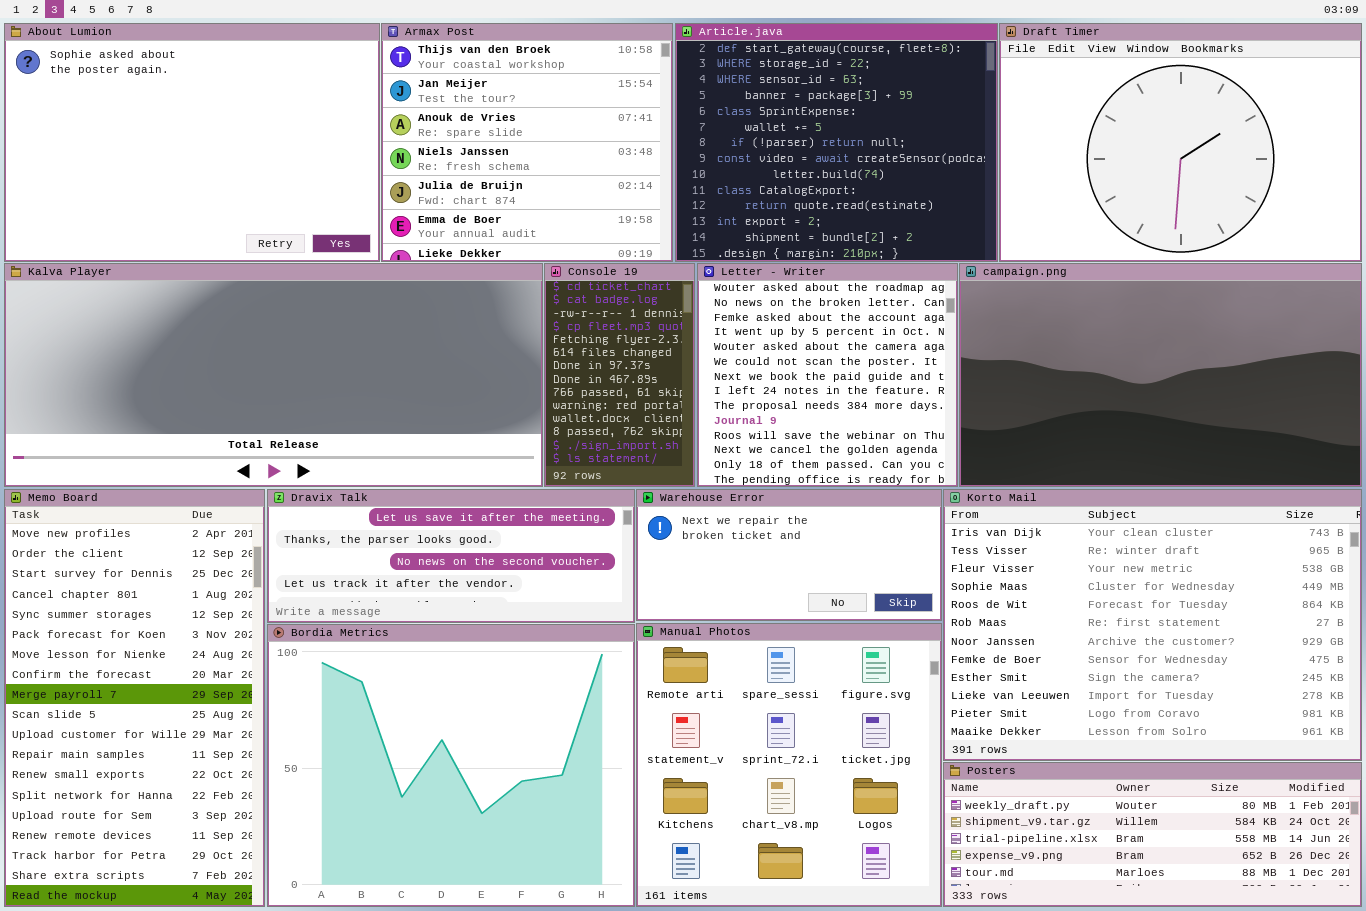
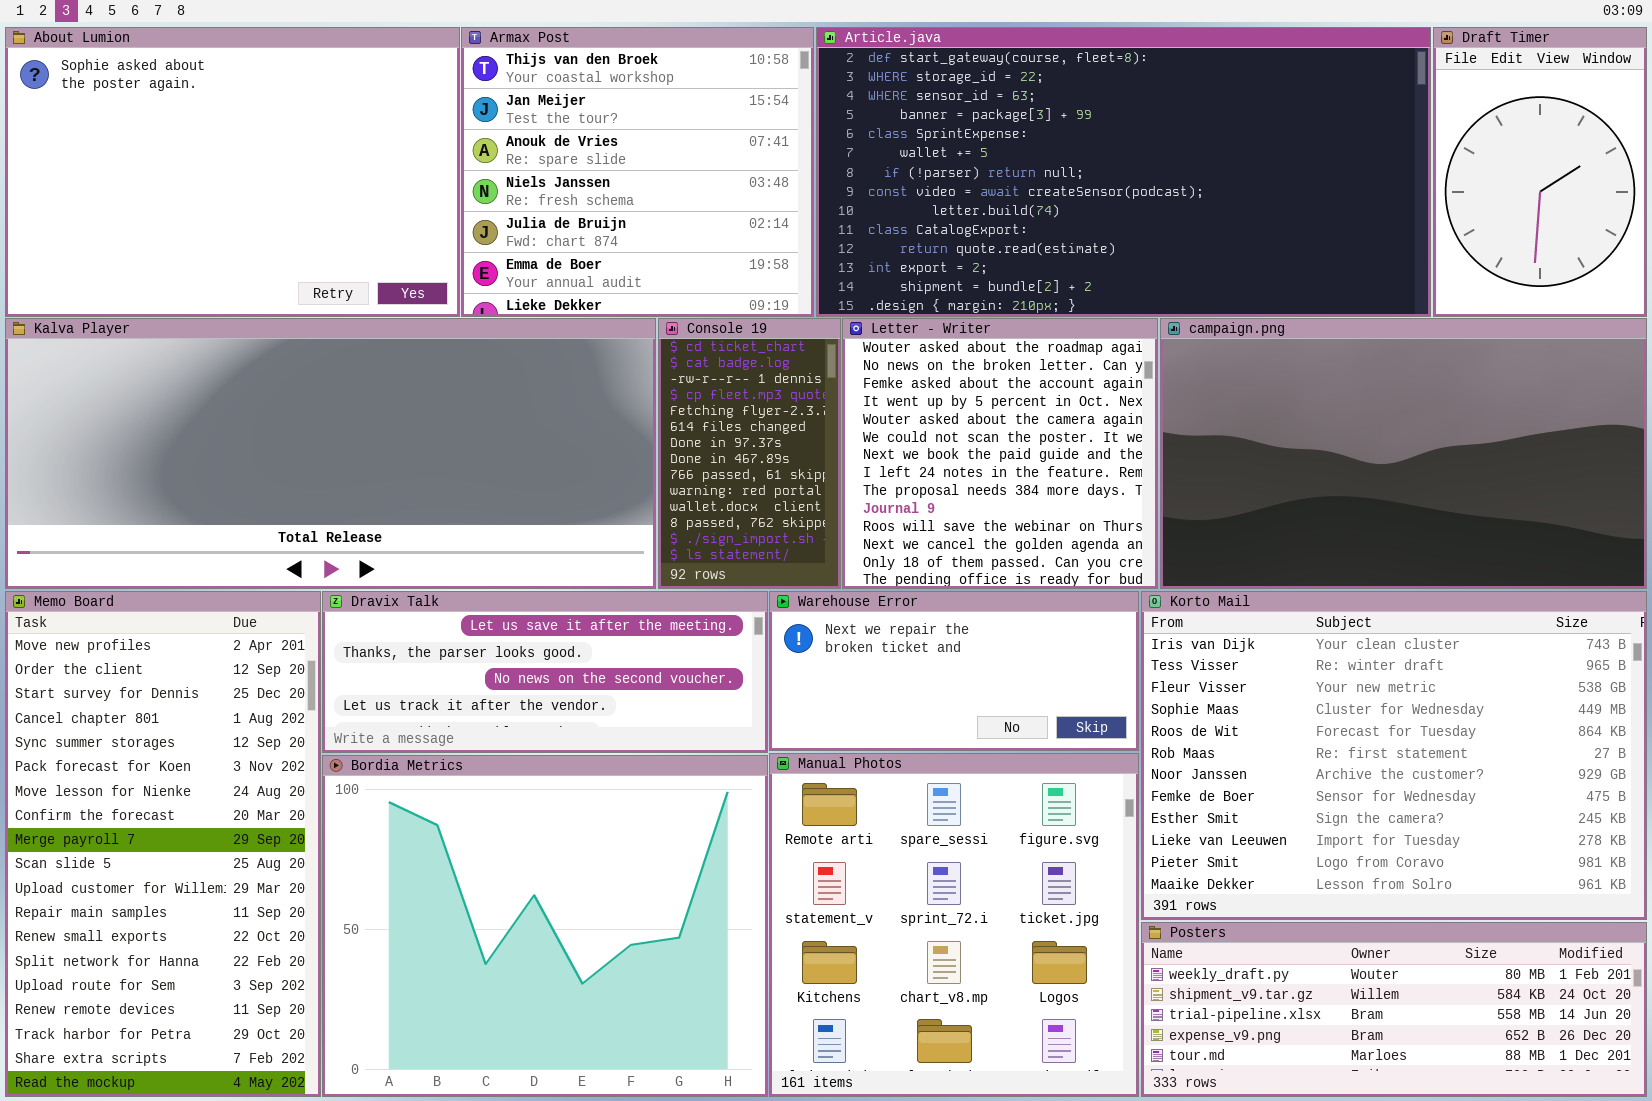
Article.java: [675,23,998,262] -> [816,27,1431,317], resized
Draft Timer: [999,23,1362,262] -> [1433,27,1647,317], resized

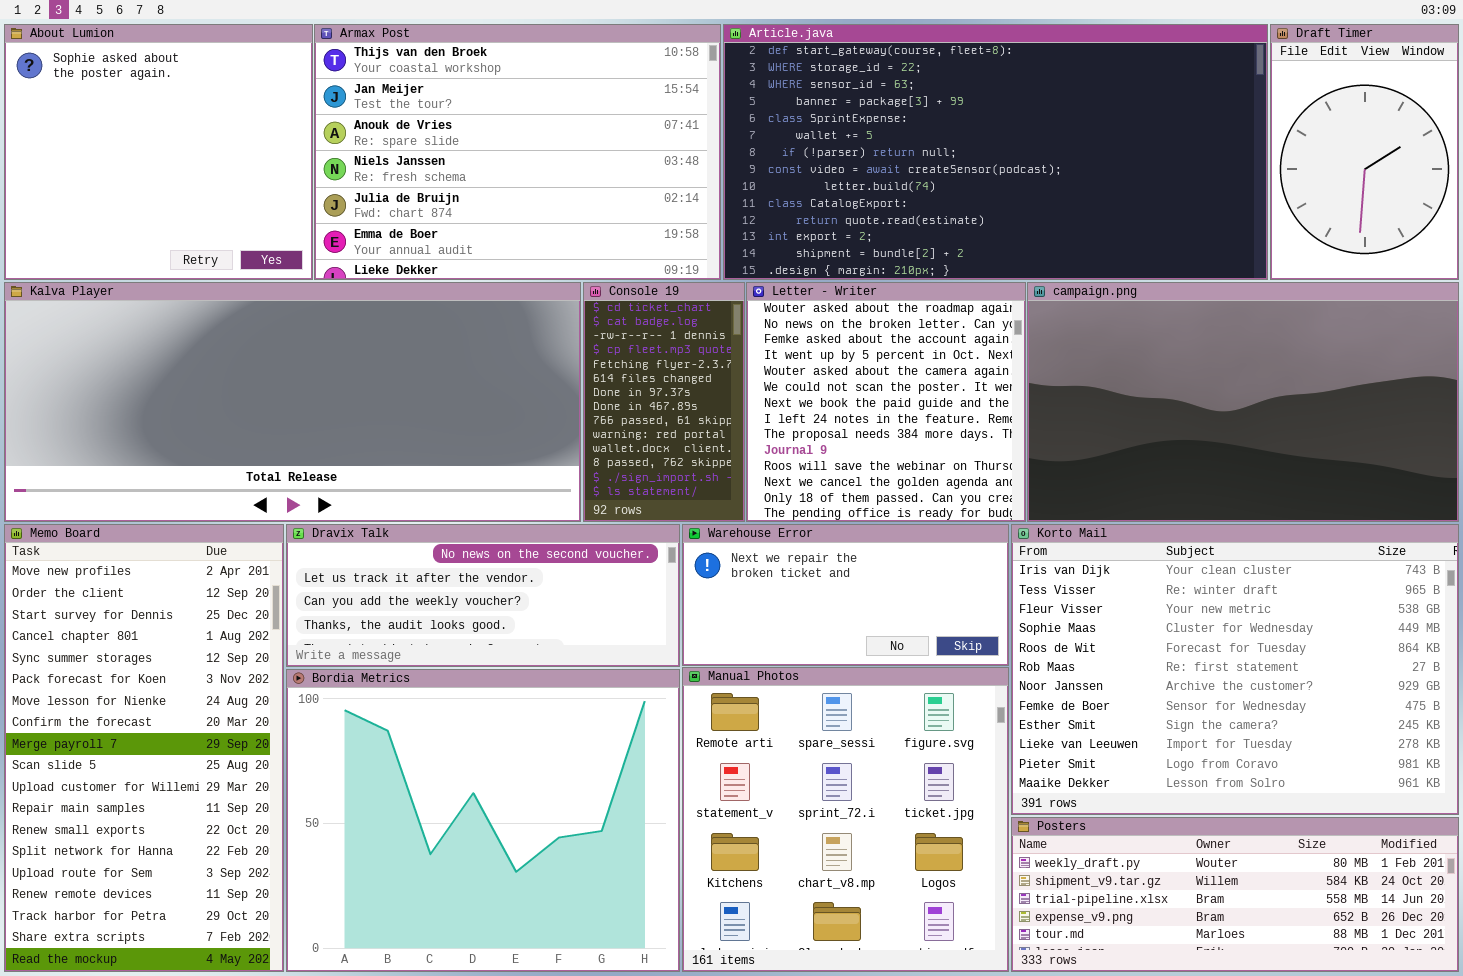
About Lumion: [5,27,460,317] -> [4,24,313,280], resized
Armax Post: [461,27,814,317] -> [314,24,721,280], resized
Dravix Talk: [322,591,768,753] -> [286,524,680,667], scrolled down 2 rows

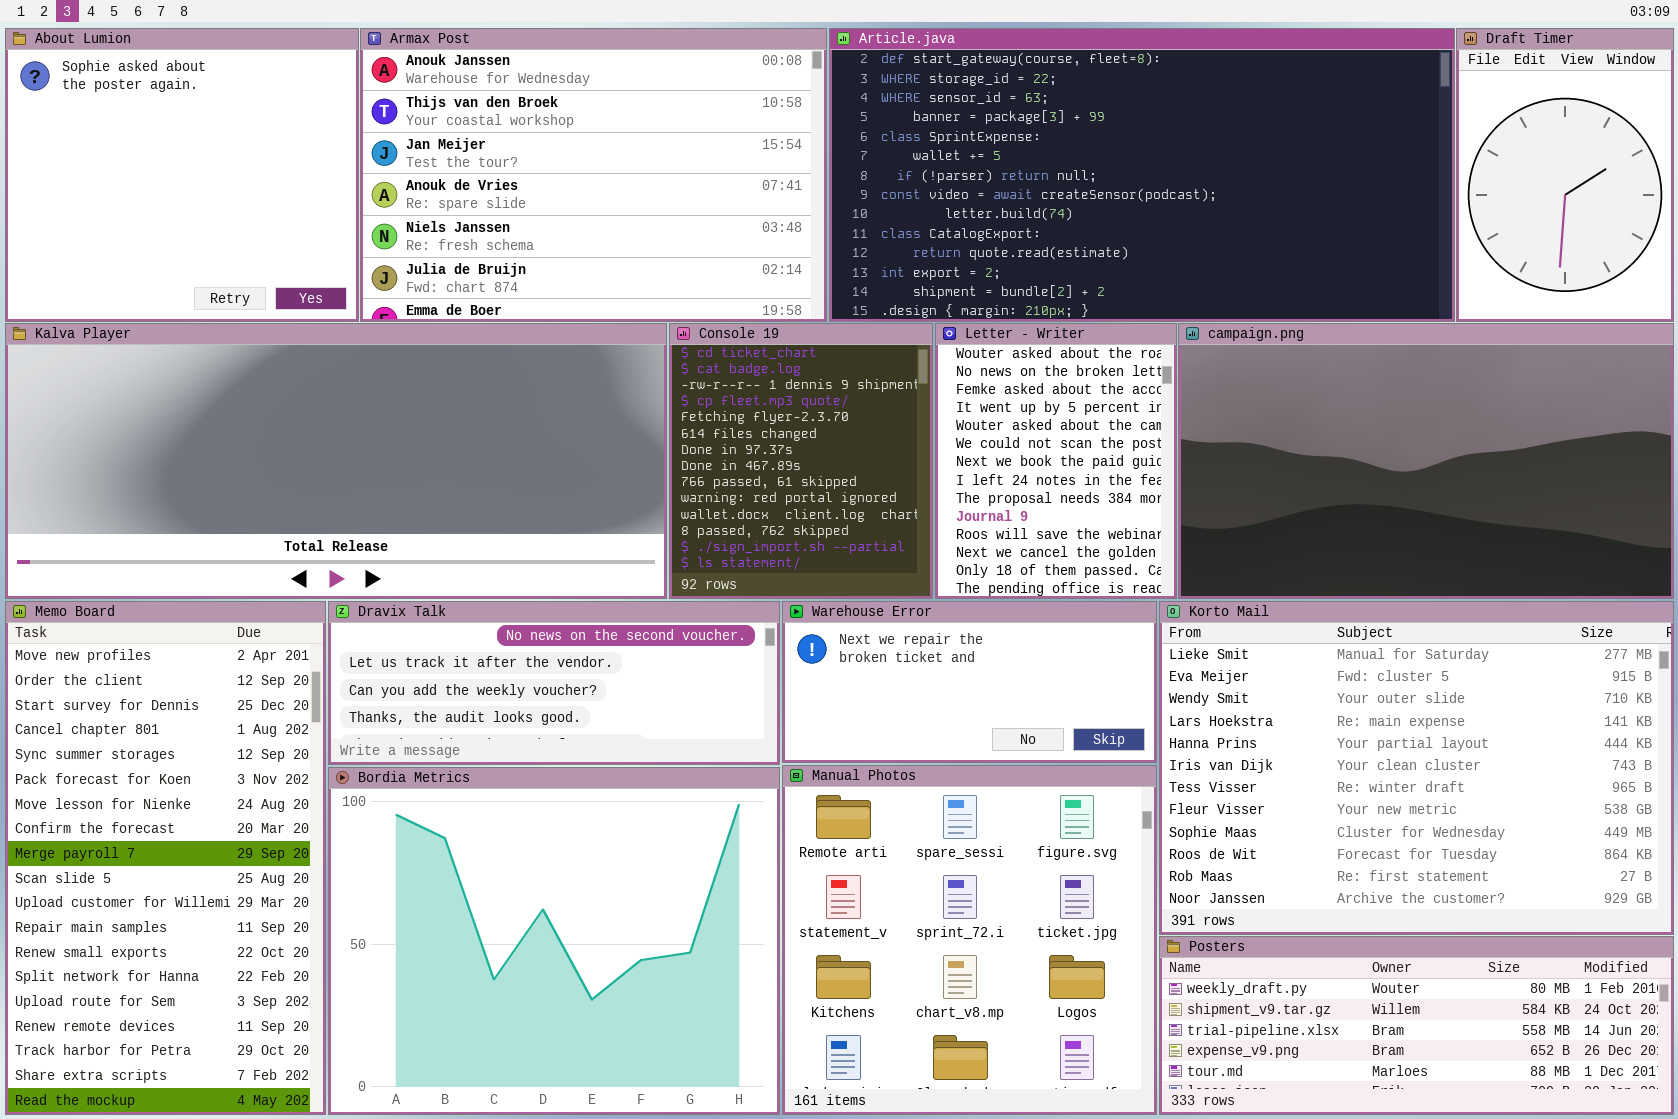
Armax Post: [314,24,721,280] -> [360,28,827,322], scrolled up 1 row
Console 19: [583,282,745,522] -> [669,323,933,599], resized
Letter - Writer: [746,282,1026,522] -> [935,323,1177,599], resized
Korto Mail: [1011,524,1459,815] -> [1159,601,1674,935], scrolled up 5 rows

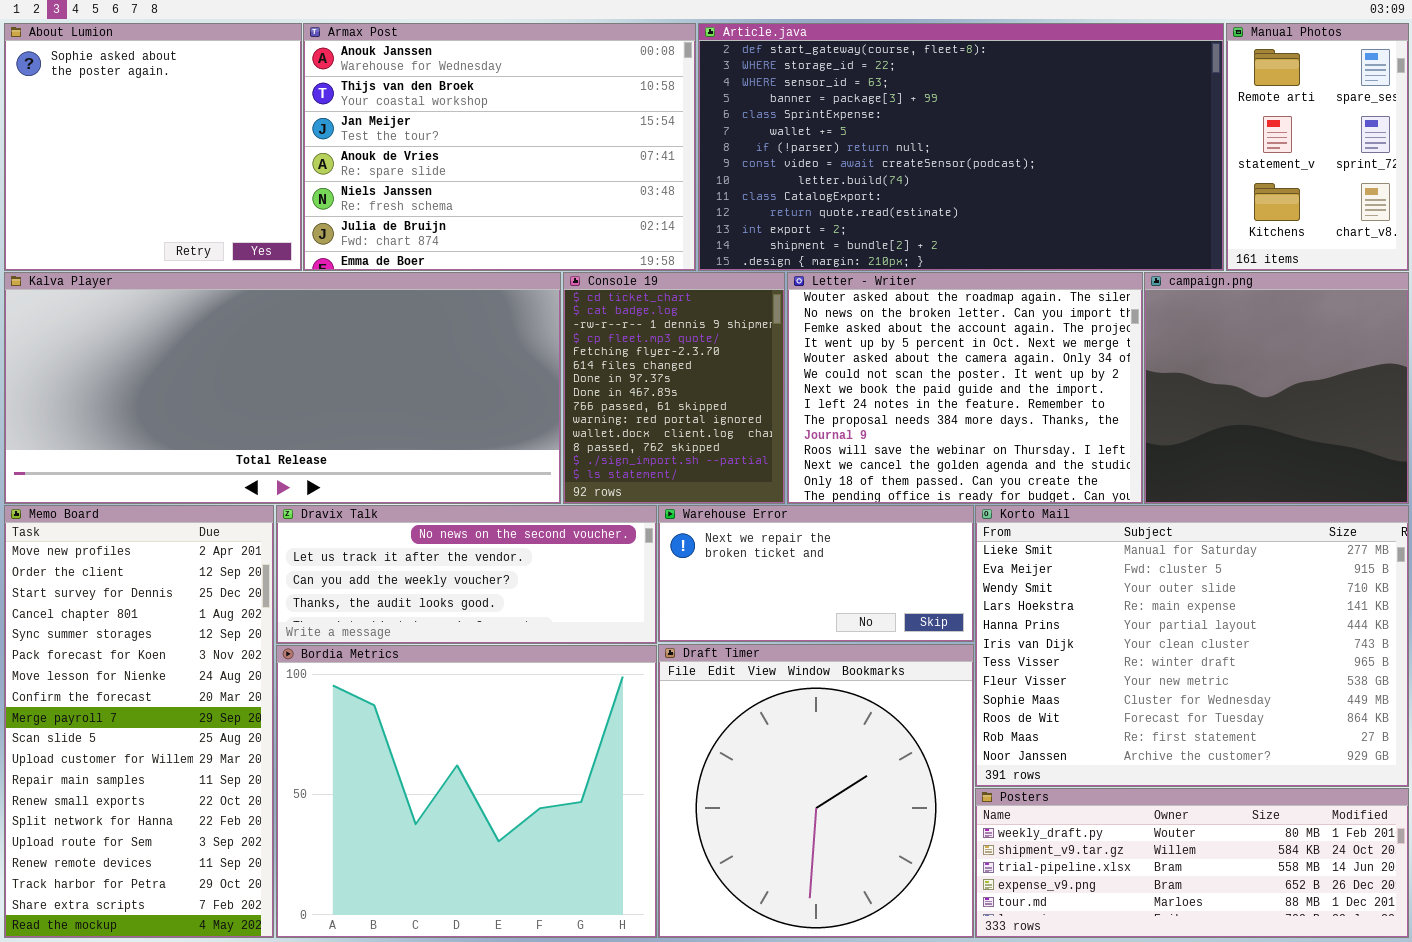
Draft Timer: [1456,28,1674,322] -> [658,644,974,938], moved, resized
Letter - Writer: [935,323,1177,599] -> [787,272,1143,504], resized
campaign.png: [1178,323,1674,599] -> [1144,272,1409,504], resized
Manual Photos: [782,765,1157,1115] -> [1226,23,1409,271], moved, resized

